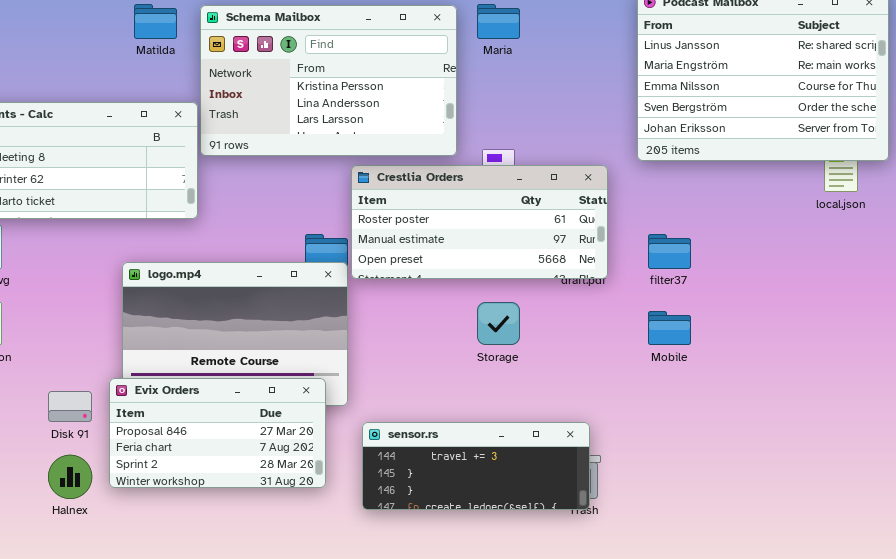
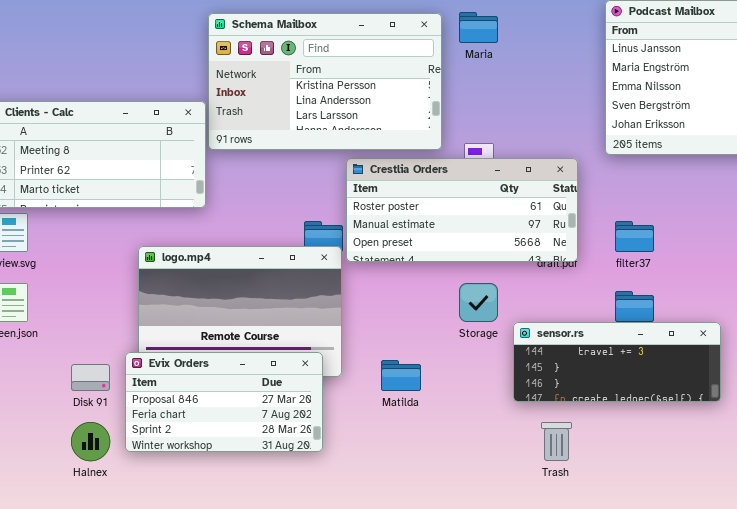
Matilda: [134,4,177,39] -> [381,360,421,391], moved
sensor.rs: [362,422,590,510] -> [513,322,721,402], moved

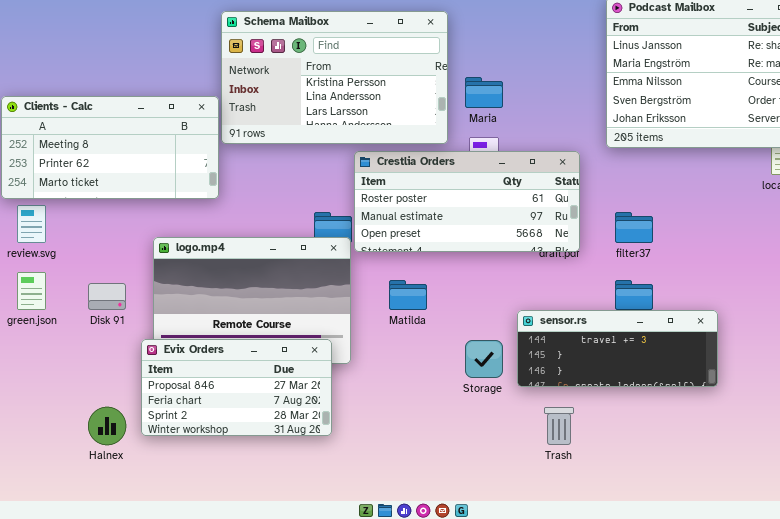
Maria: [459,12,498,43] -> [465,77,503,108], moved
Storage: [459,283,498,322] -> [465,340,503,378], moved
Matilda: [381,360,421,391] -> [389,280,427,310], moved
Disk 91: [71,364,110,391] -> [88,283,126,310], moved

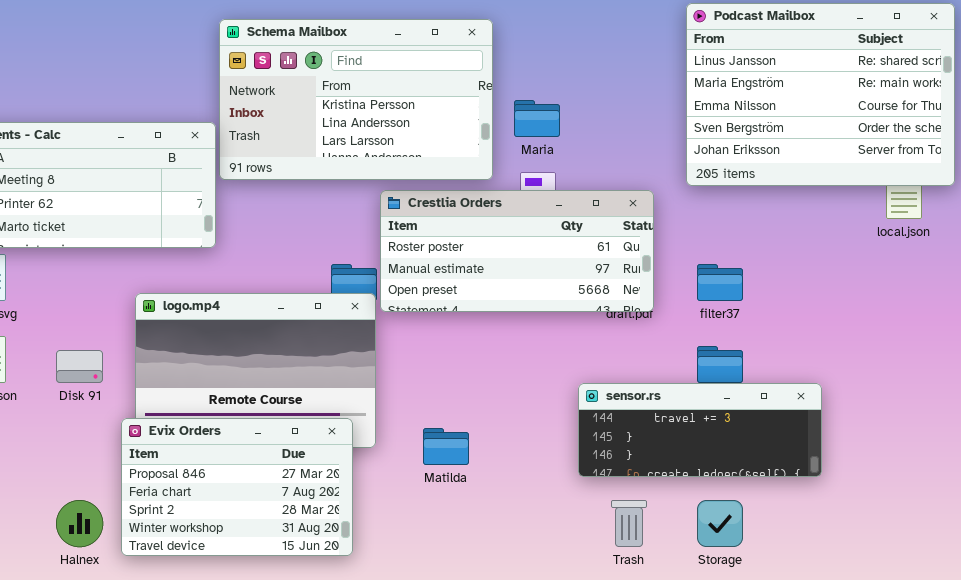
Matilda: [389,280,427,310] -> [423,428,469,465], moved
Evix Orders: [141,339,332,436] -> [121,418,353,556], resized
Storage: [465,340,503,378] -> [697,500,743,547], moved

